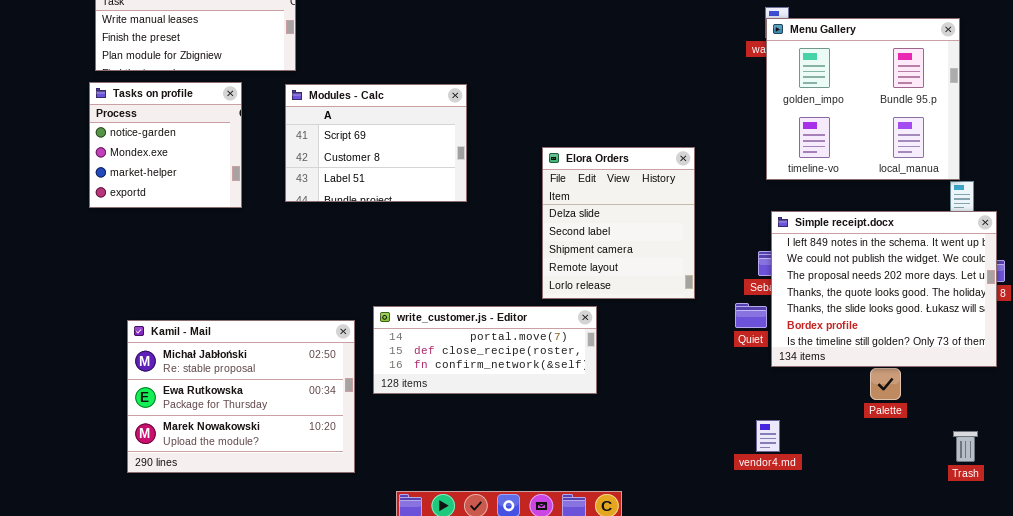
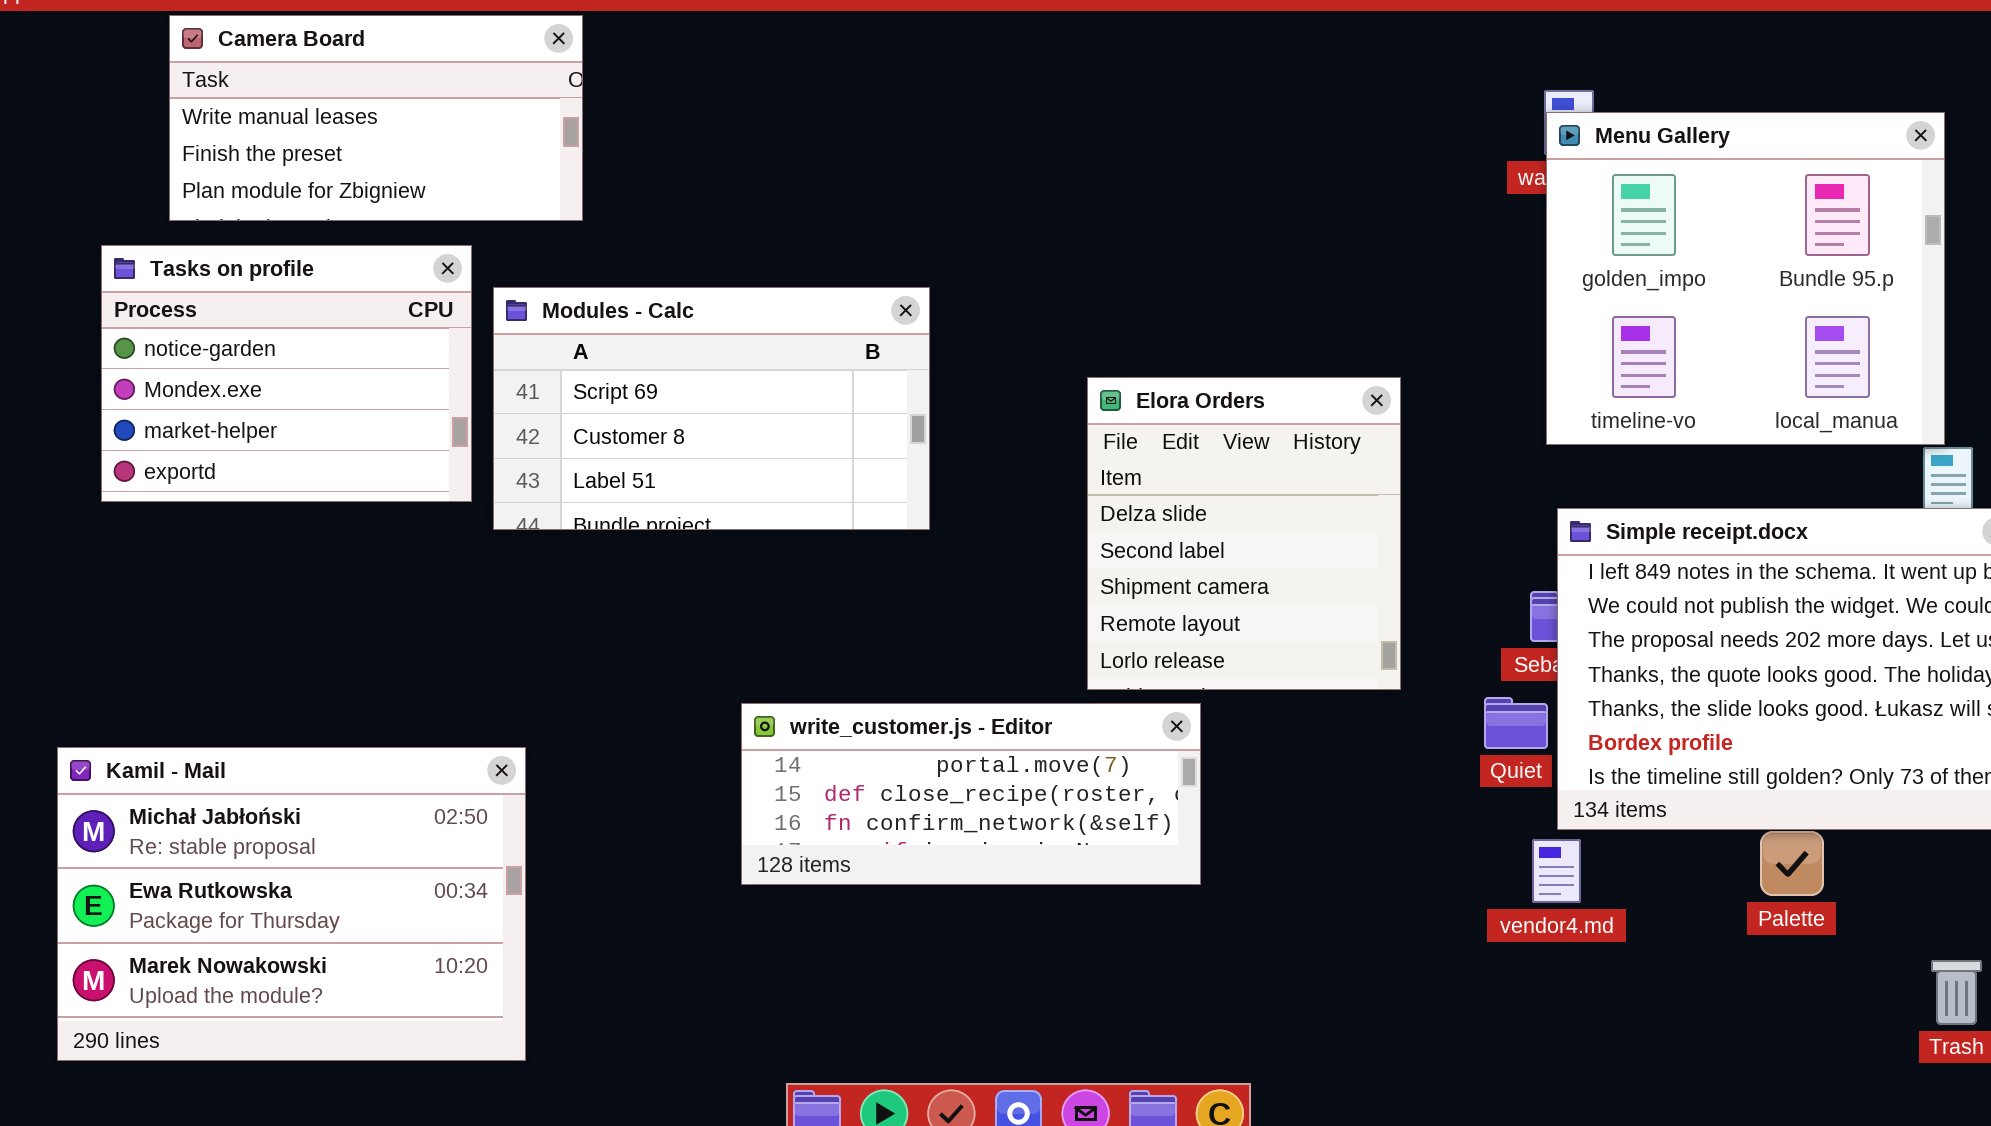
Tasks on profile: [89,82,242,208] -> [101,245,472,502], resized
Modules - Calc: [285,84,467,202] -> [493,287,930,530], moved, resized
Kamil - Mail: [127,320,355,473] -> [57,747,526,1061], moved
vendor4.md: [756,420,780,452] -> [1532,839,1581,903], moved

